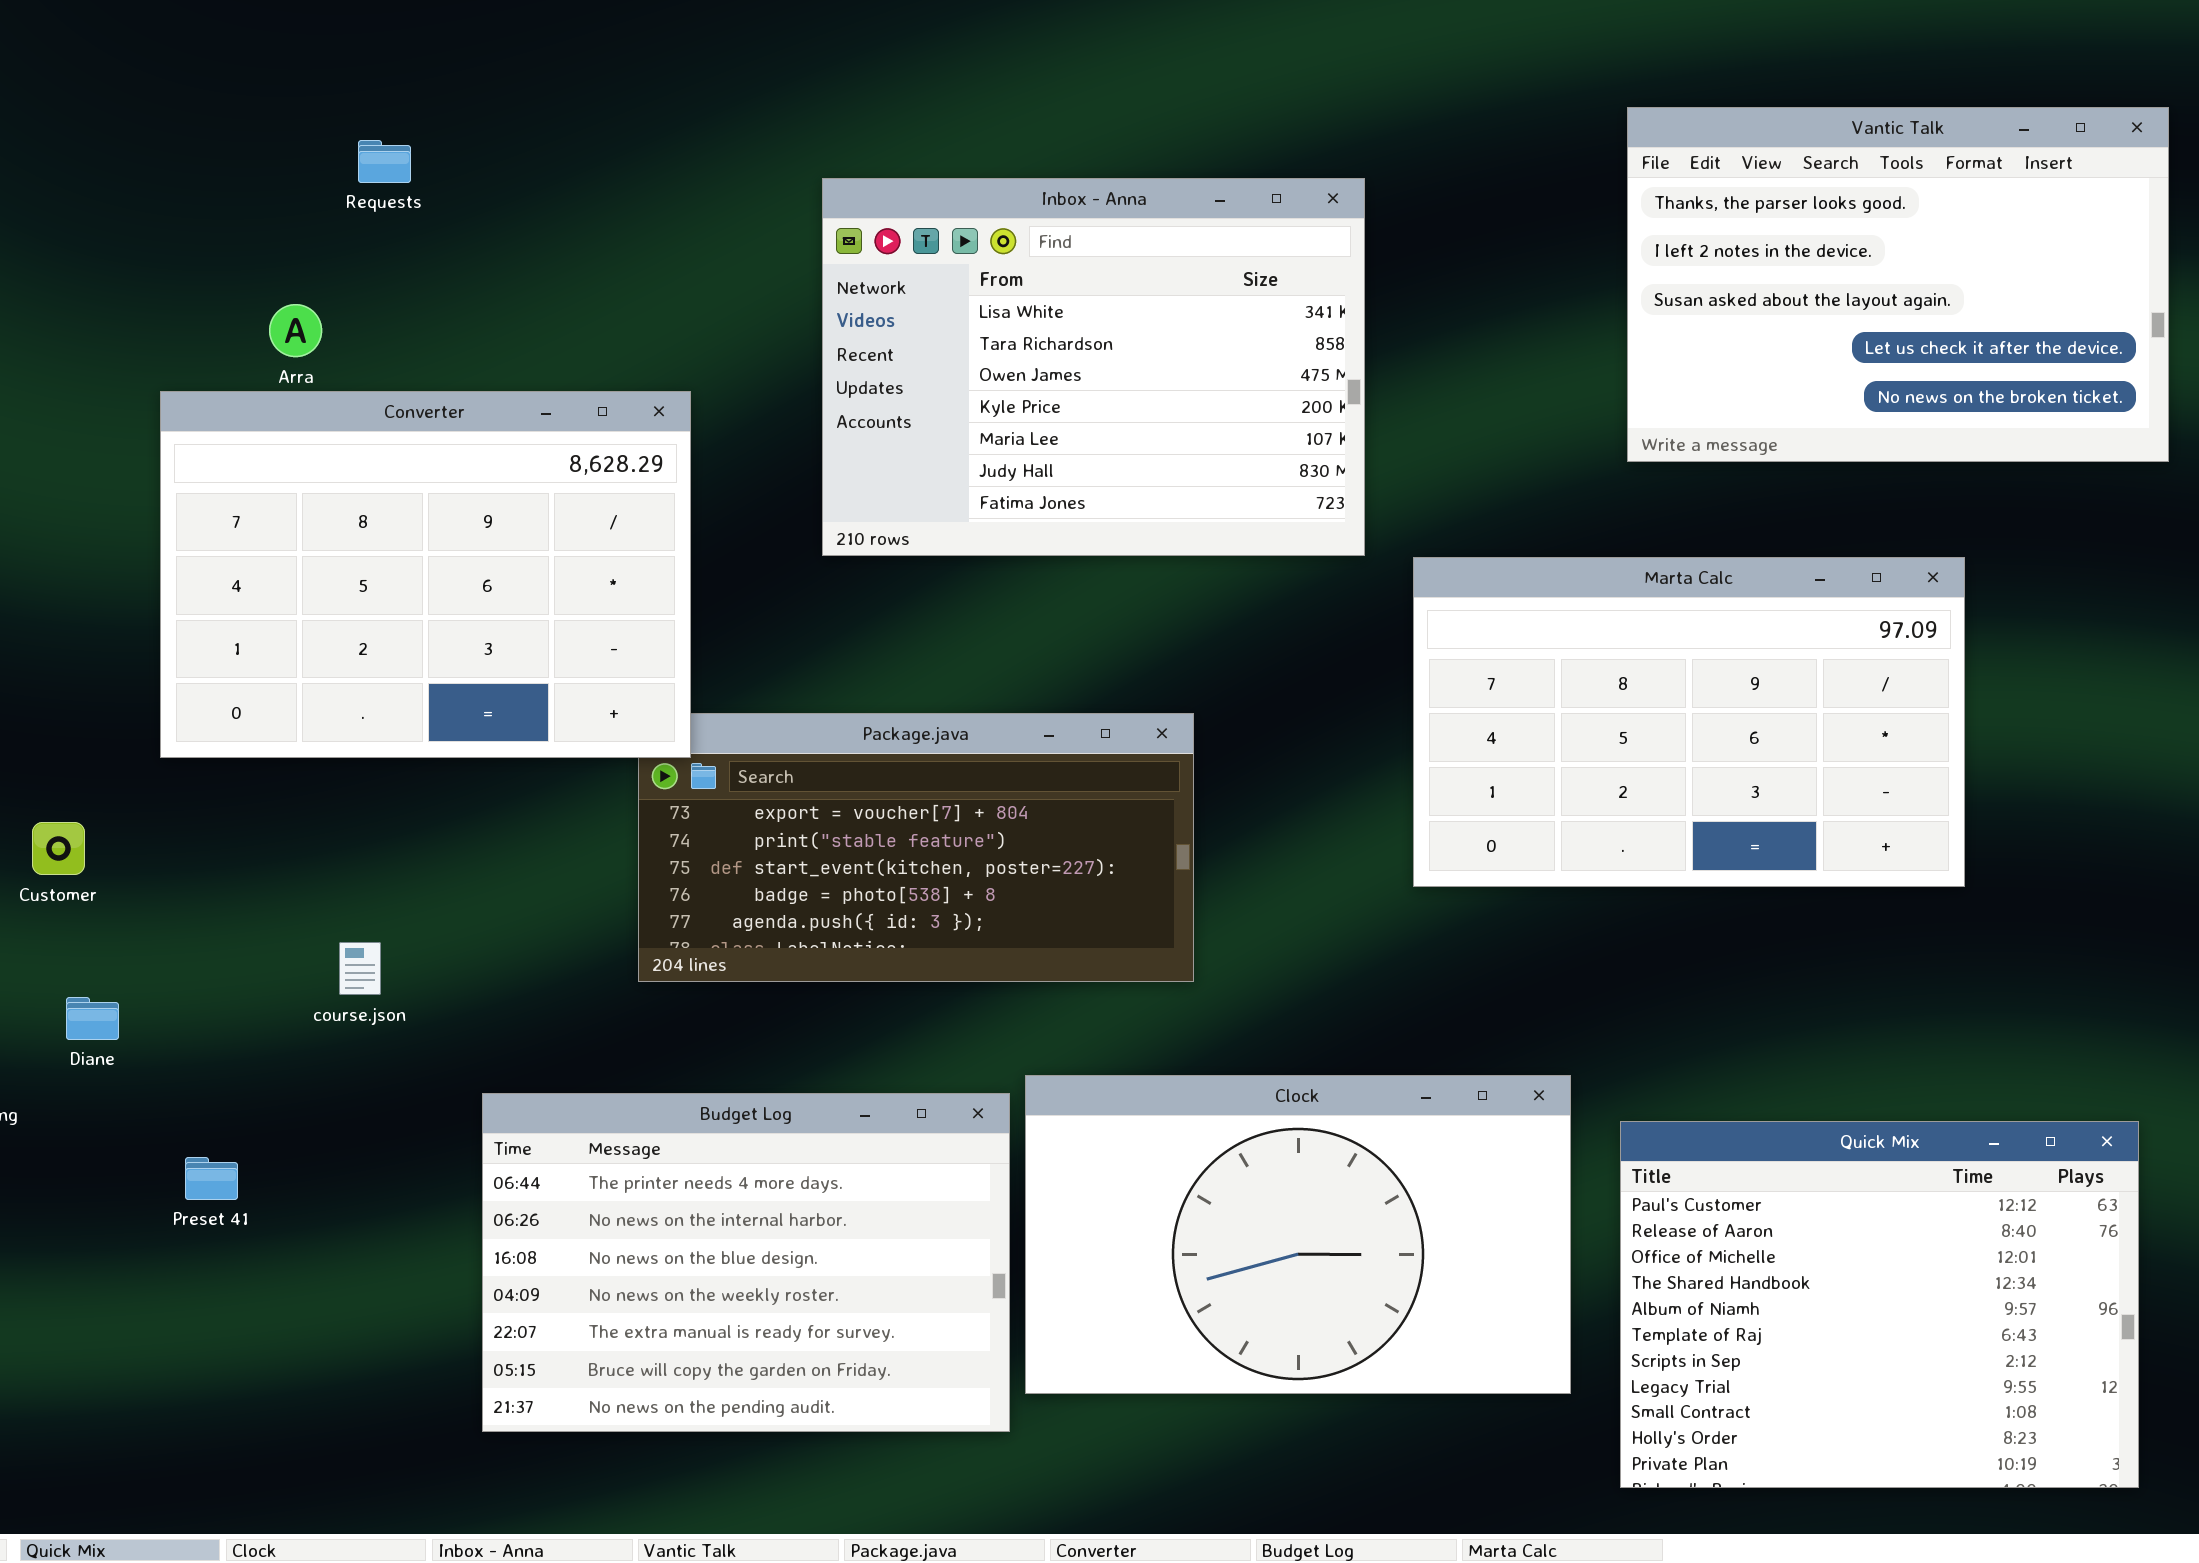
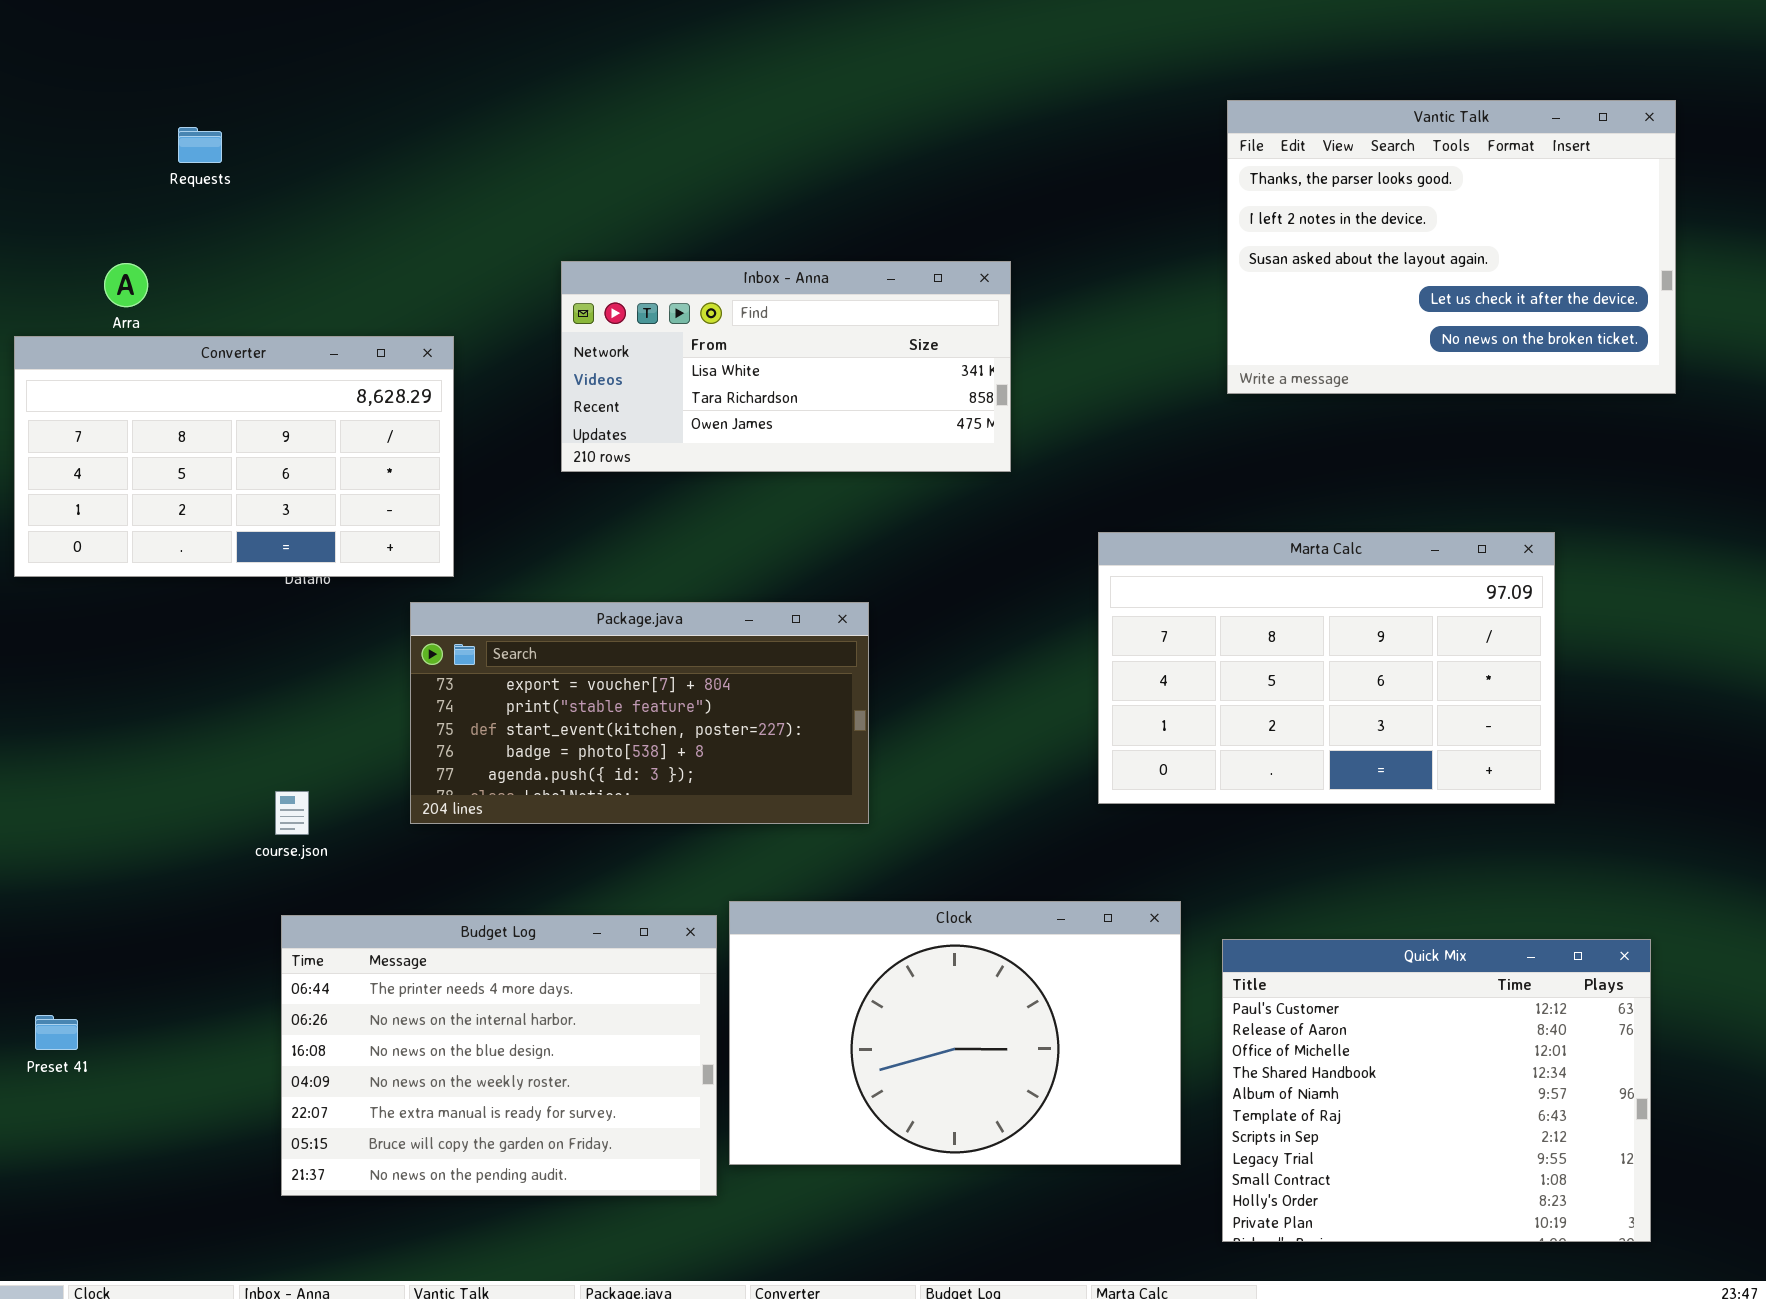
Inbox - Anna: [822,178,1365,556] -> [561,261,1011,472], resized
Converter: [160,391,691,758] -> [14,336,454,577], resized
Marta Calc: [1413,557,1965,887] -> [1098,532,1555,804], moved
course.json: [339,942,381,995] -> [275,791,309,835], moved
Preset 41: [185,1157,238,1200] -> [35,1015,78,1050], moved

